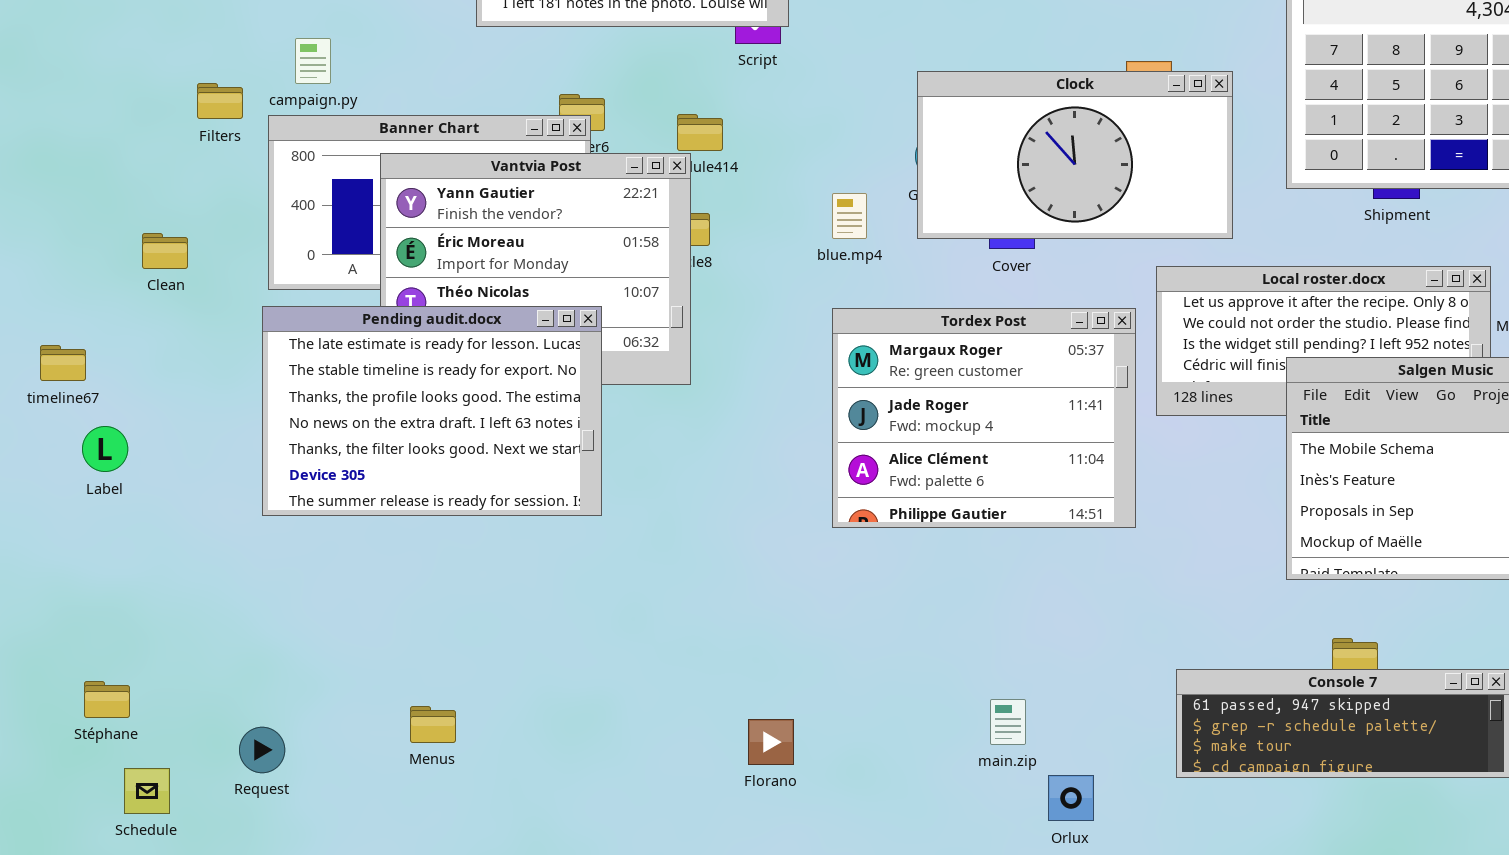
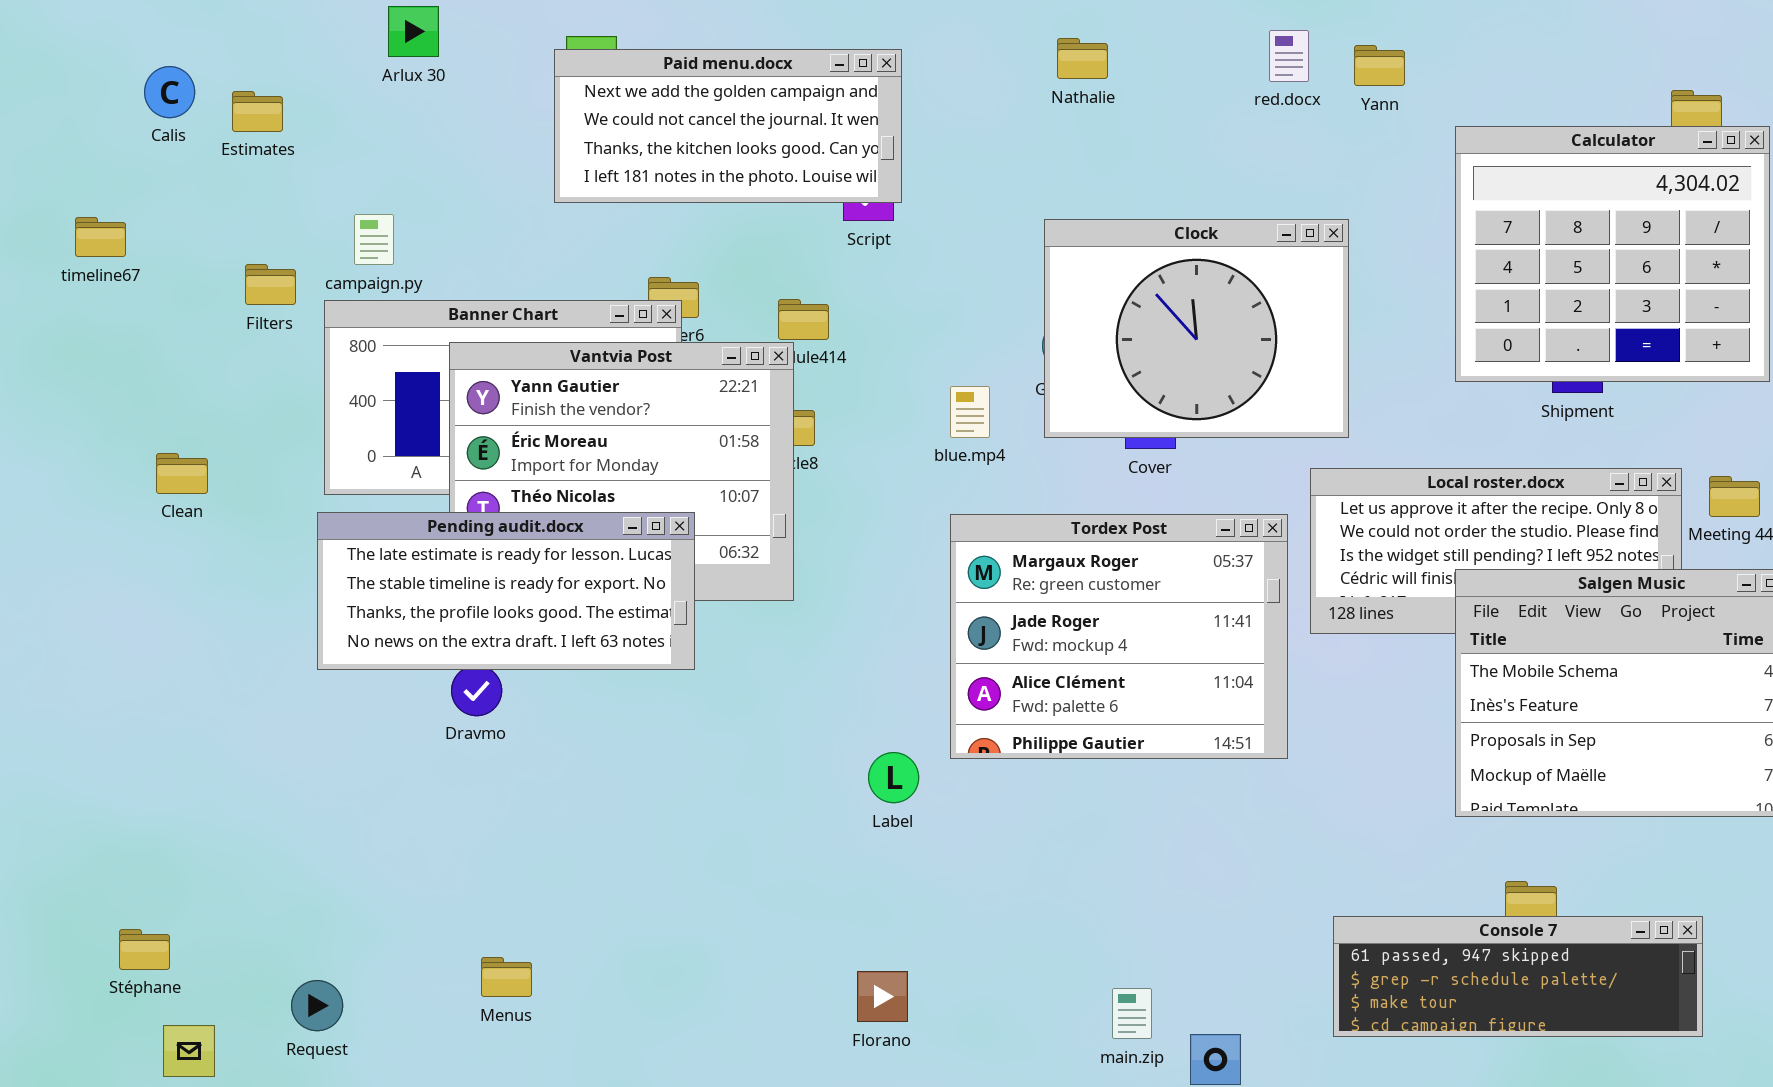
Clock: [917,71,1233,239] -> [1044,219,1349,438], resized
Clean: [142,233,188,269] -> [156,453,208,494], moved
Pending audit.docx: [262,306,602,516] -> [317,512,695,670], resized
timeline67: [40,345,86,381] -> [75,217,126,257], moved
Label: [82,426,128,472] -> [868,752,919,803], moved
main.zip: [990,699,1026,745] -> [1112,988,1152,1039], moved

